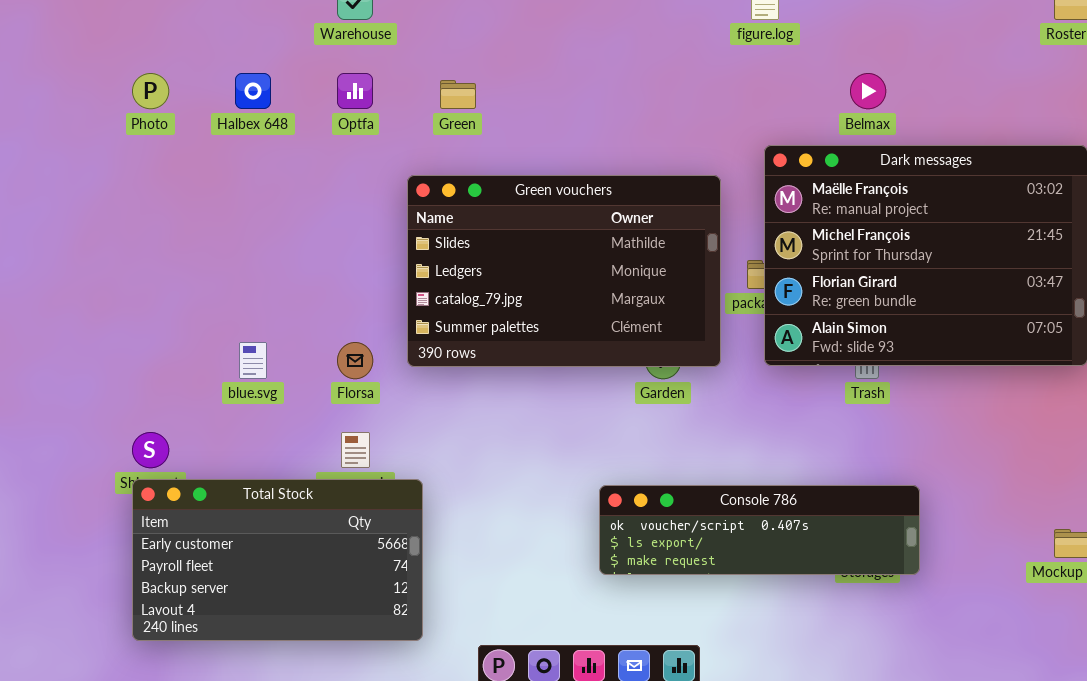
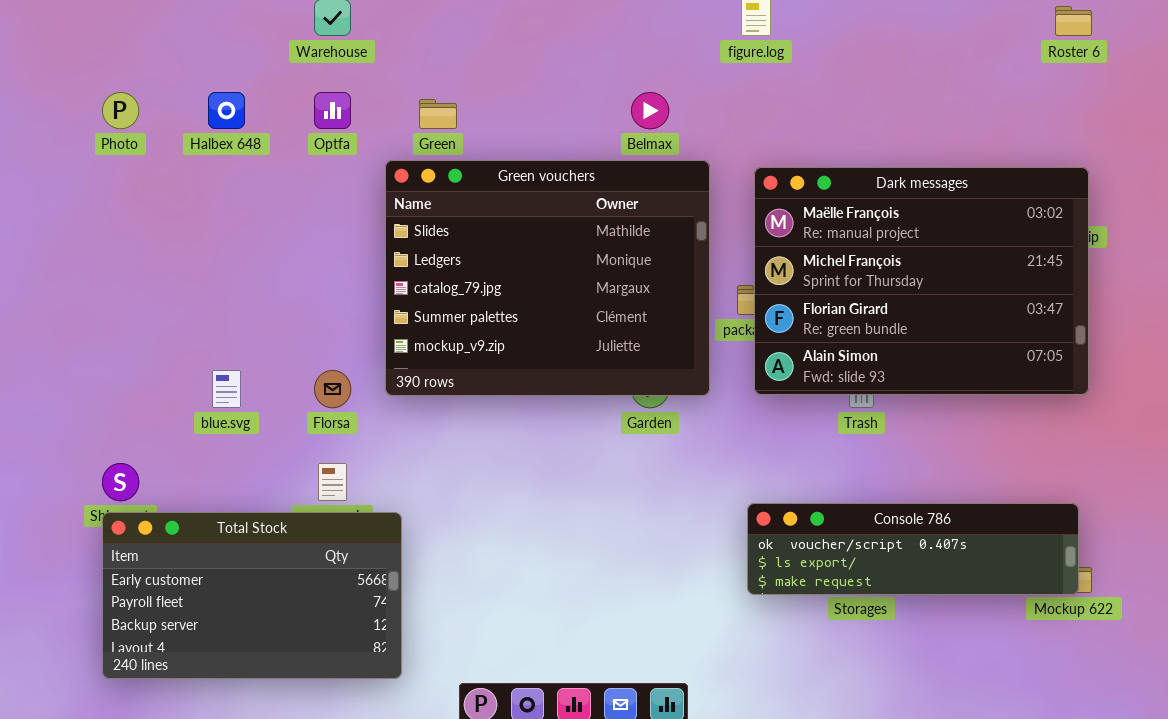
Belmax: [850,73,886,109] -> [631,92,669,129], moved
Green vouchers: [407,175,721,367] -> [385,160,710,396], resized
Console 786: [599,485,920,575] -> [747,503,1079,595], moved

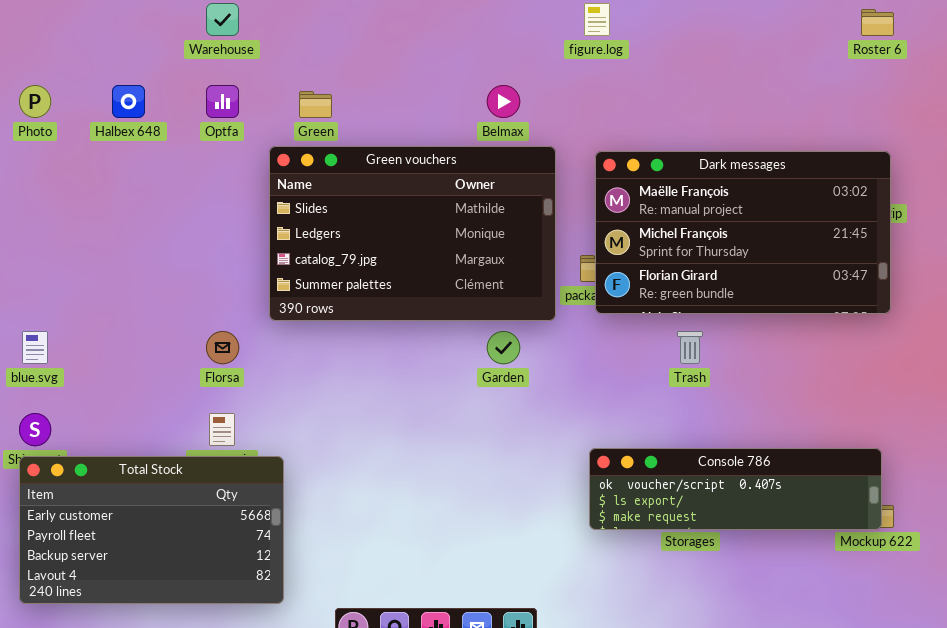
Green vouchers: [385,160,710,396] -> [269,146,556,321], resized
Dark messages: [754,167,1089,395] -> [595,151,891,314], resized
blue.svg: [212,370,241,408] -> [22,331,48,364], moved

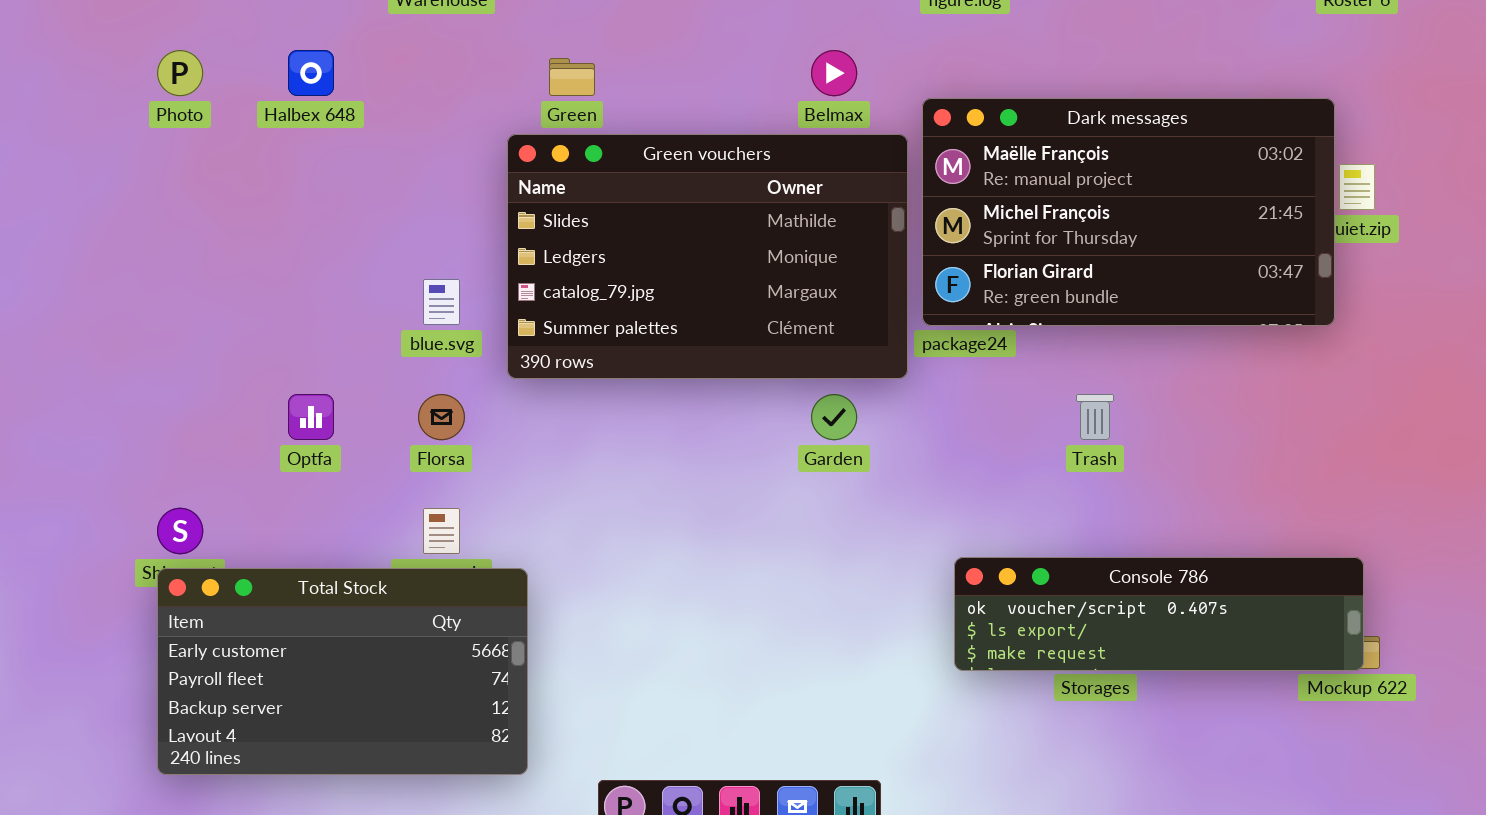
Optfa: [206,85,239,118] -> [288,394,334,440], moved
Dark messages: [595,151,891,314] -> [922,98,1335,326], moved
blue.svg: [22,331,48,364] -> [423,279,460,325], moved

